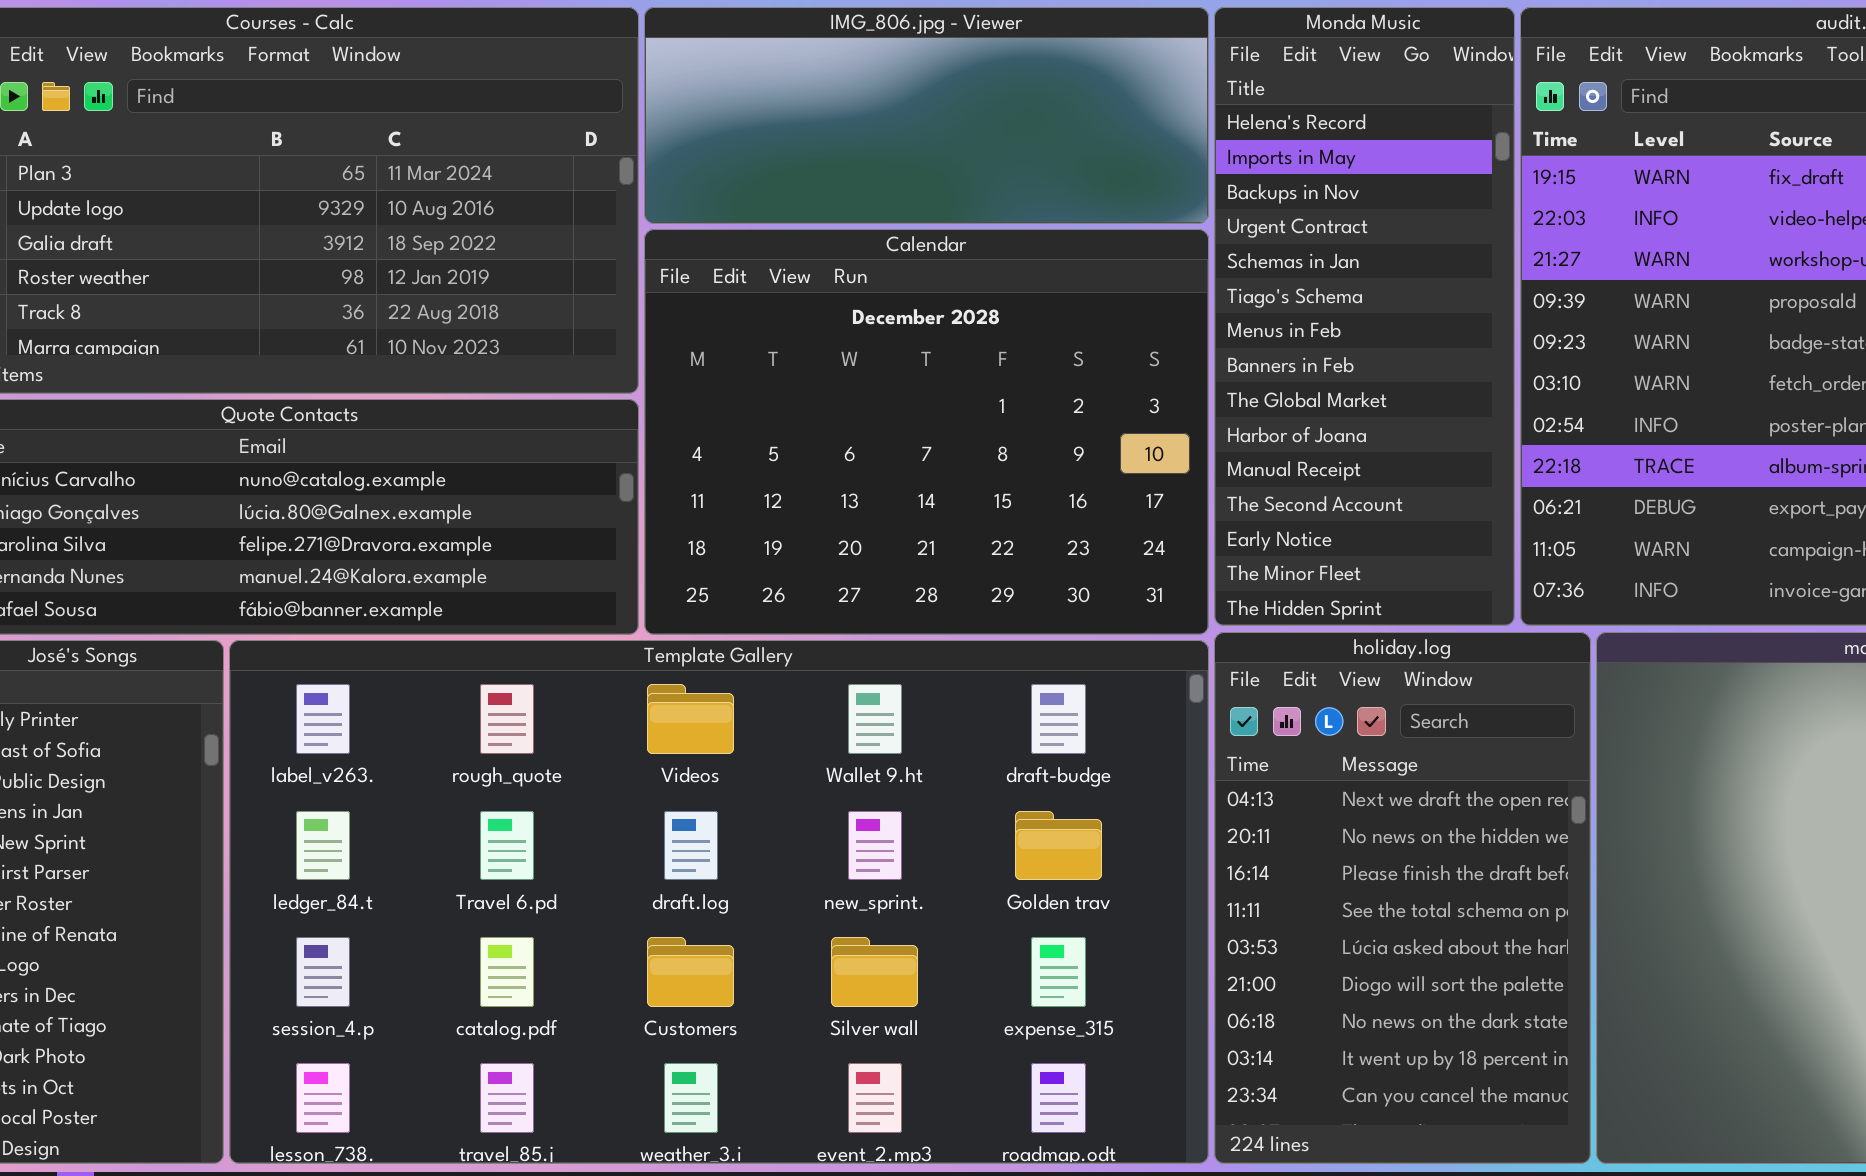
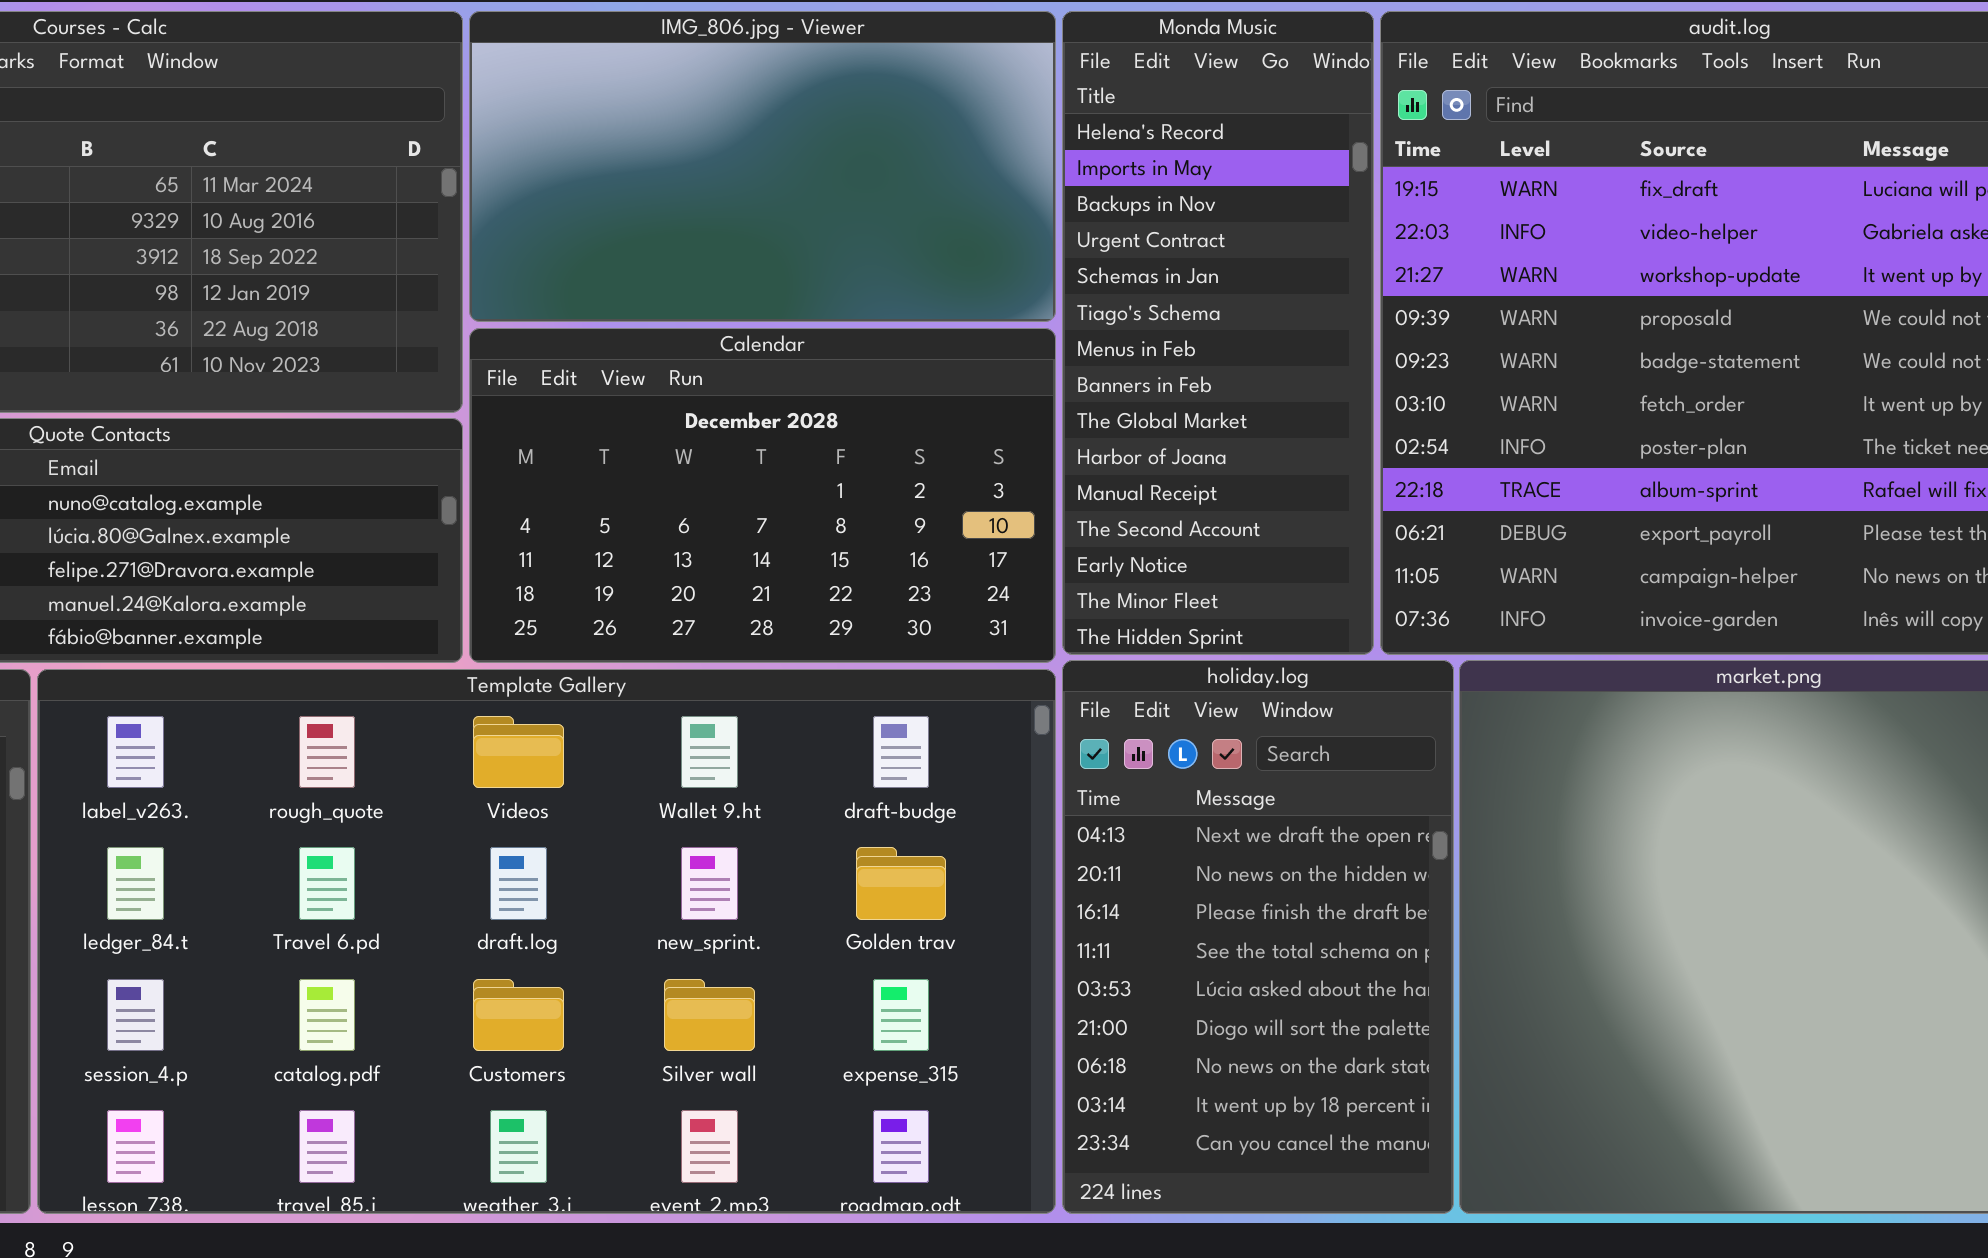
IMG_806.jpg - Viewer: [644,7,1209,224] -> [469,11,1056,322], resized
Calendar: [644,229,1209,635] -> [469,328,1056,663], resized

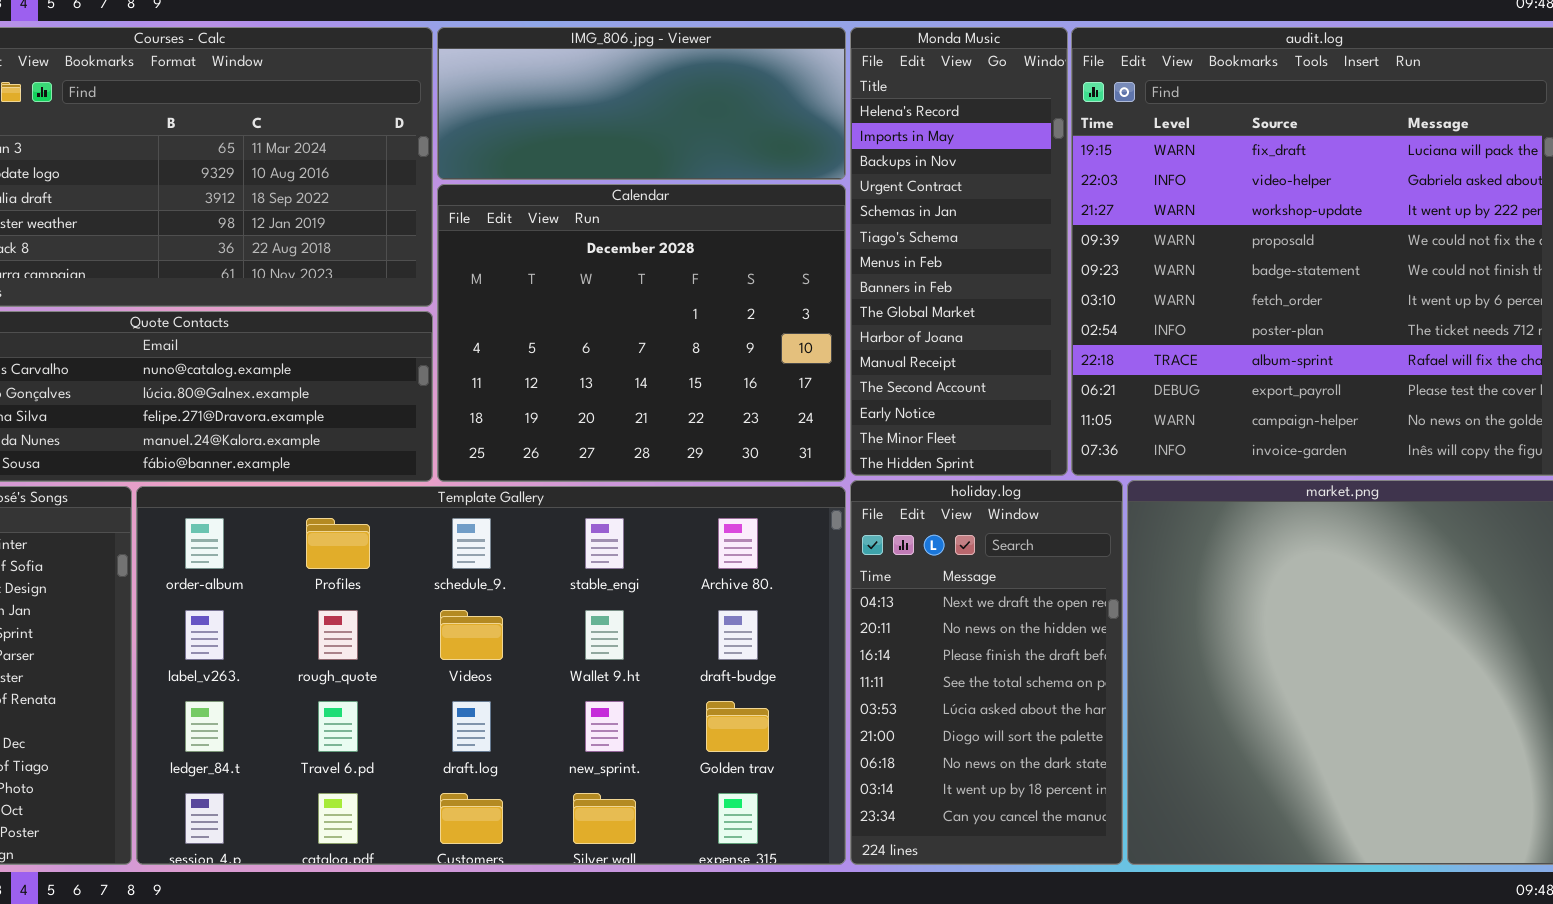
IMG_806.jpg - Viewer: [469,11,1056,322] -> [437,27,846,180], resized
Calendar: [469,328,1056,663] -> [437,184,846,482], resized
Template Gallery: [37,669,1056,1214] -> [136,486,846,865], scrolled up 1 row

